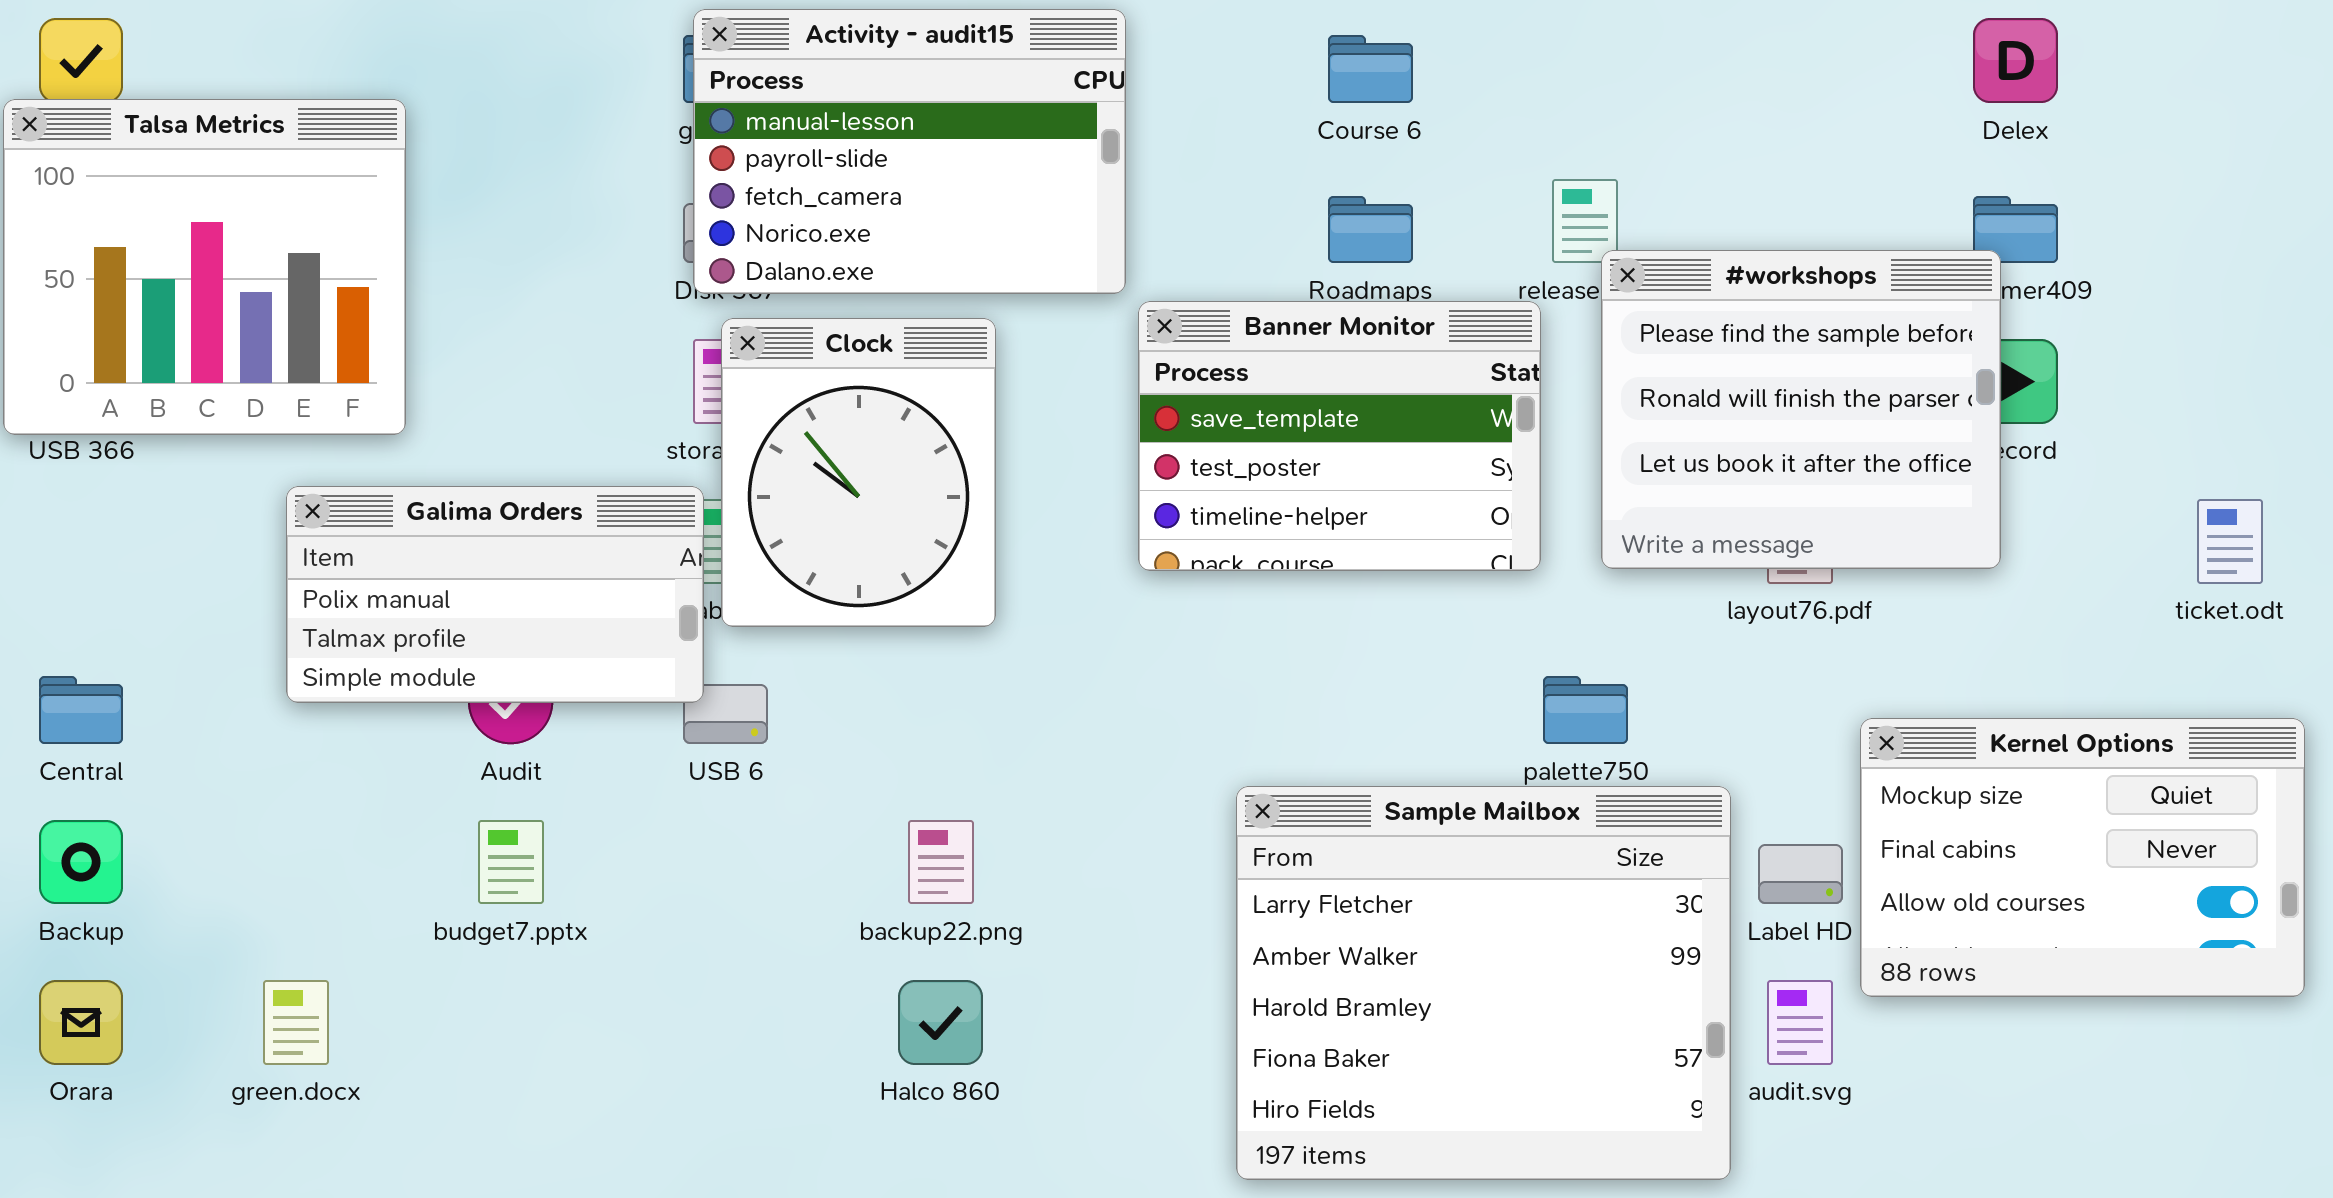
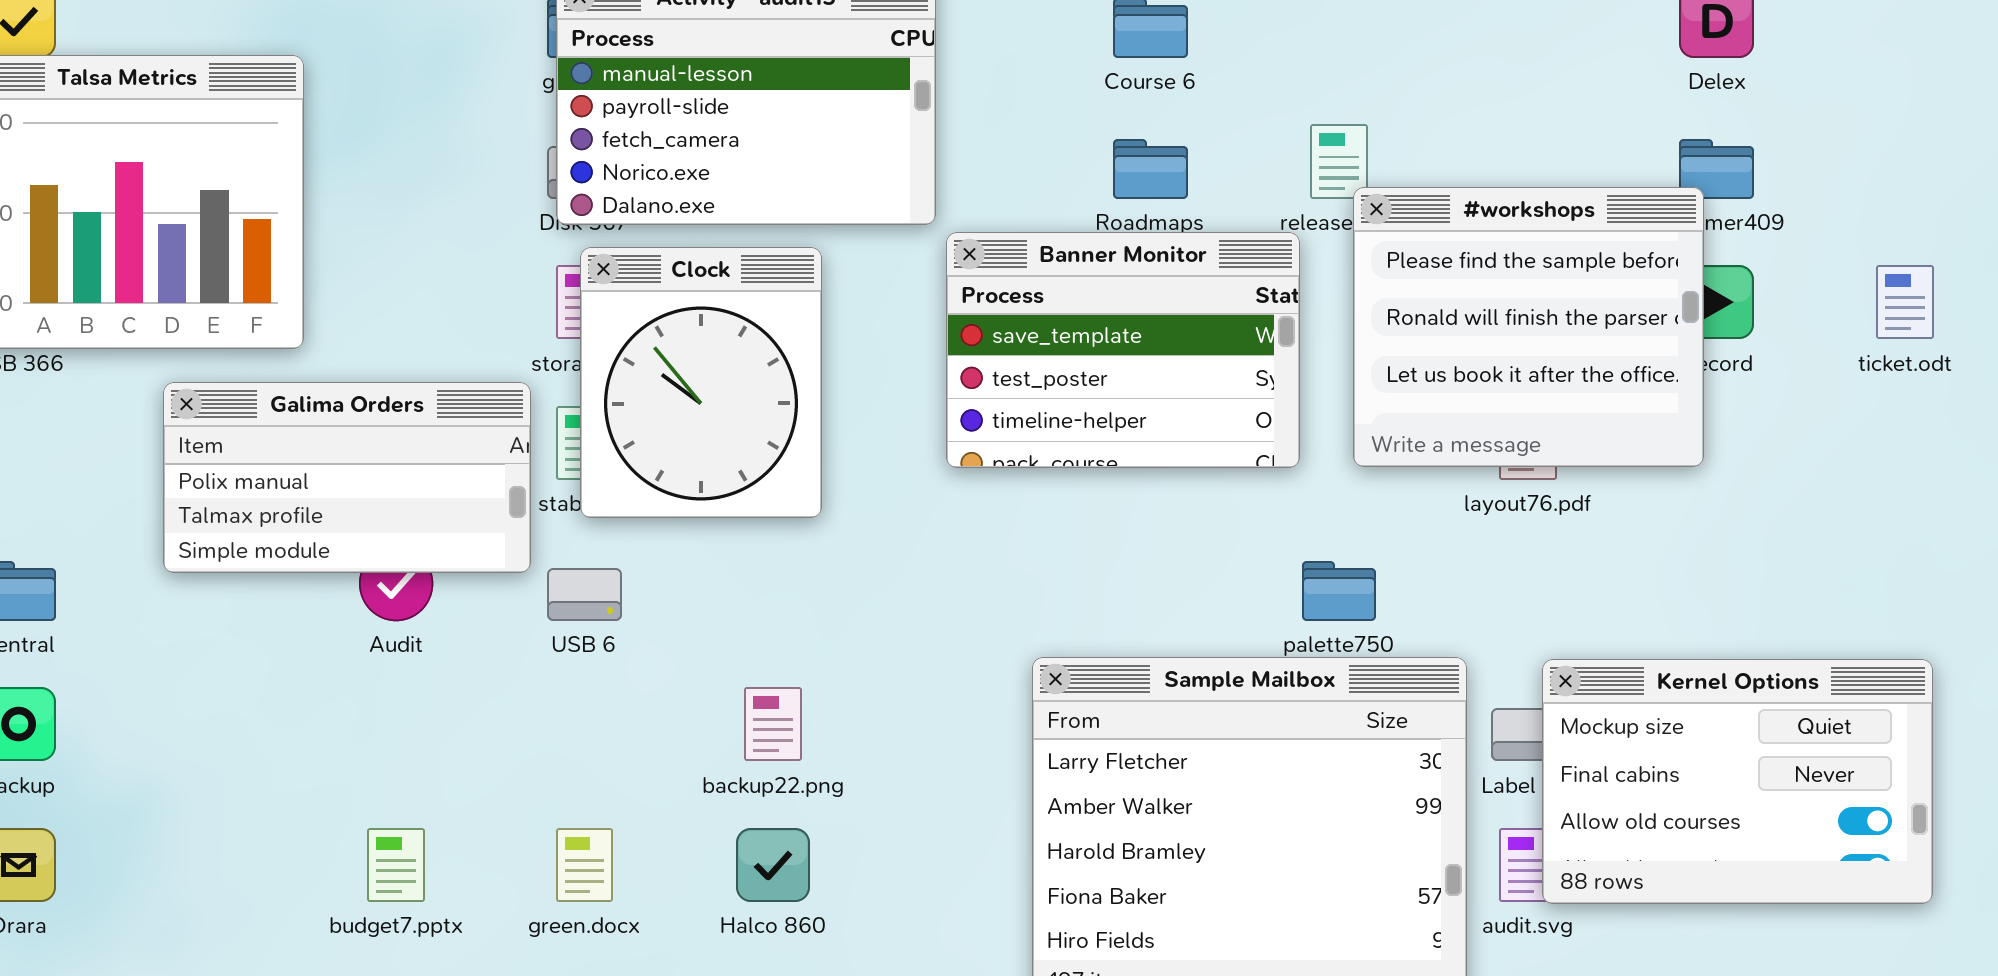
Galima Orders: [286,486,704,703] -> [163,382,531,573], moved
ticket.odt: [2197,499,2263,584] -> [1876,265,1934,339], moved
Kernel Options: [1860,718,2305,997] -> [1542,659,1933,904], moved
budget7.pptx: [478,820,544,904] -> [367,828,425,902], moved
green.docx: [263,980,329,1065] -> [556,828,613,902], moved

